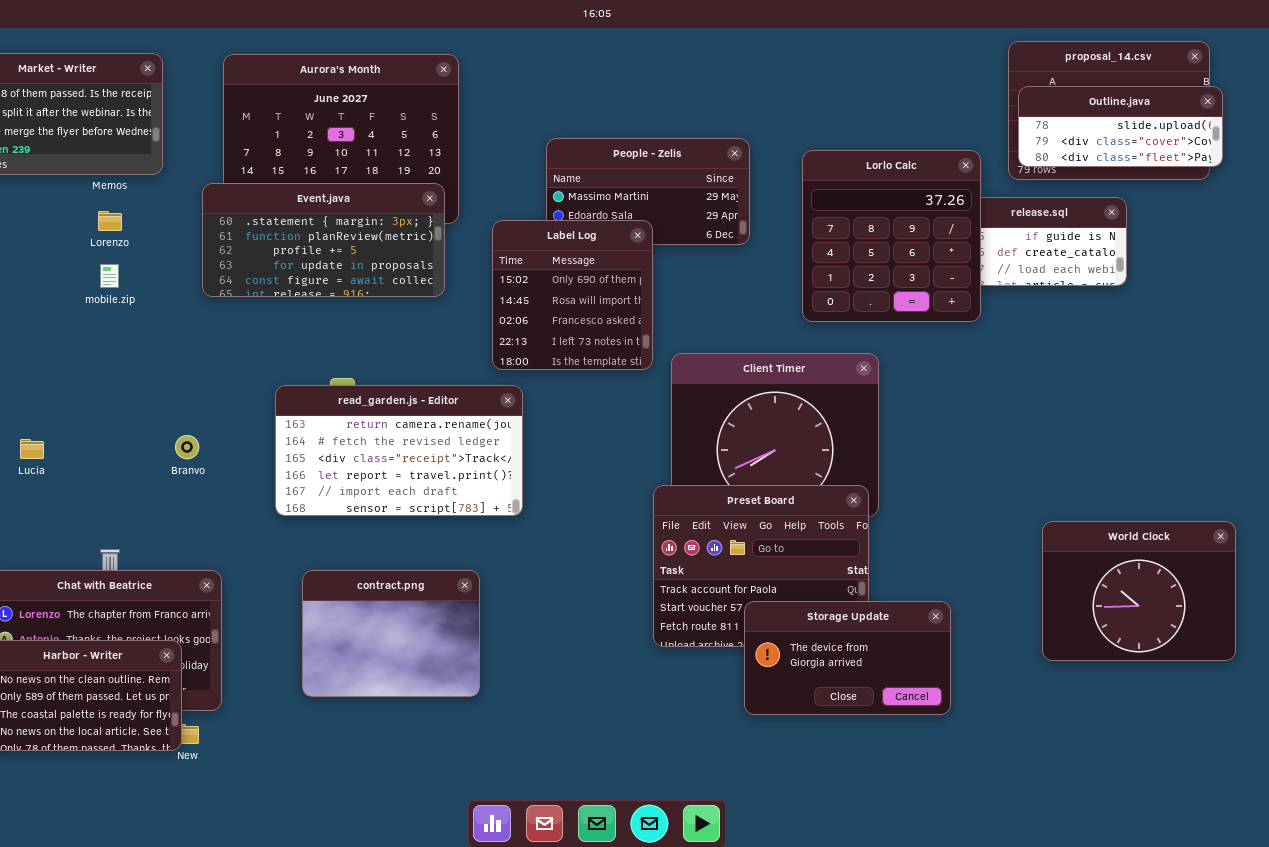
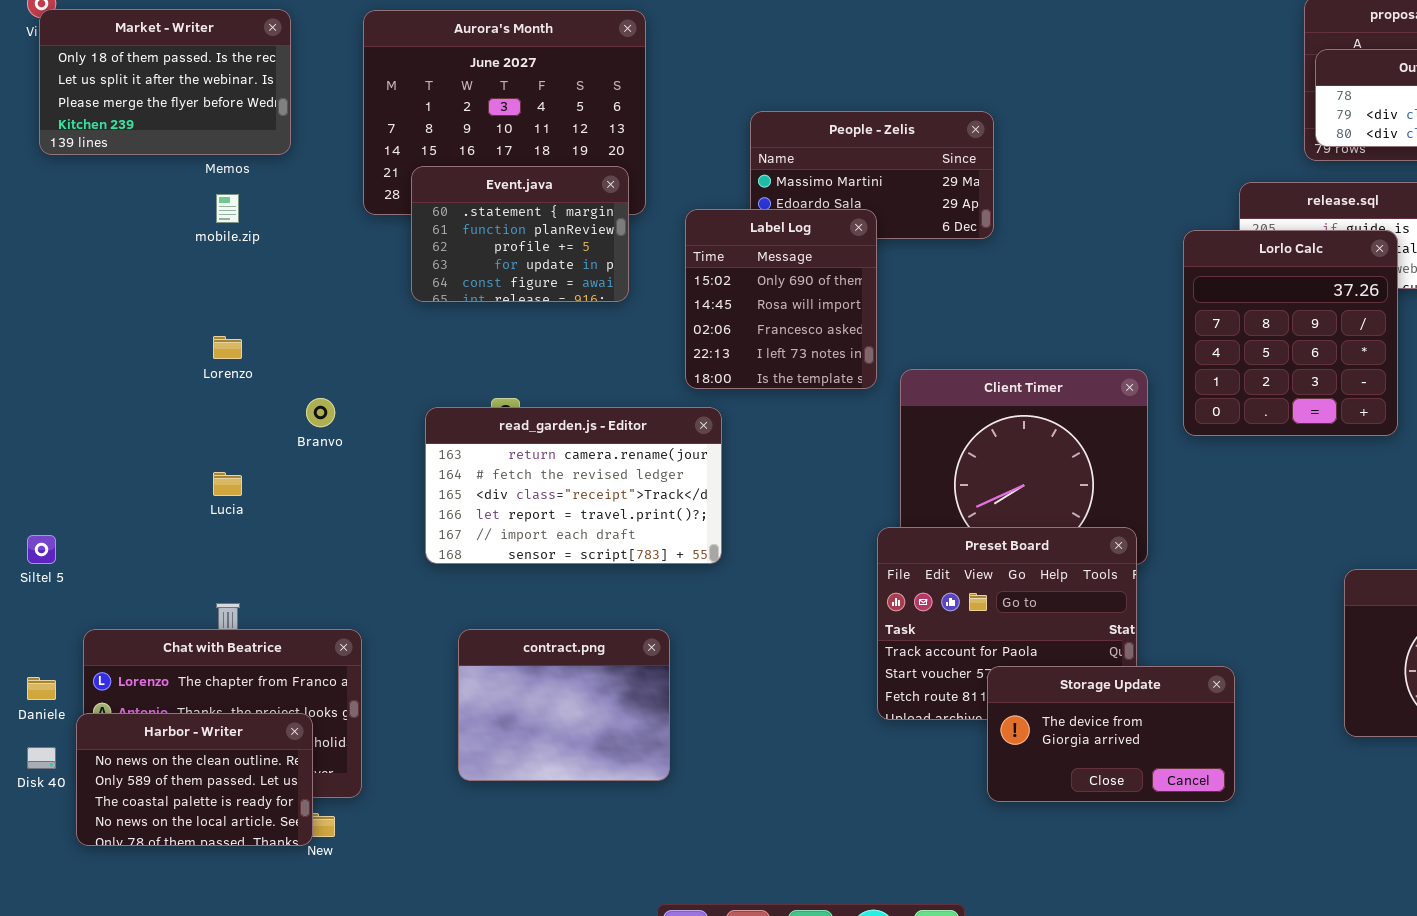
Lorlo Calc: [802,150,981,322] -> [1183,230,1398,436], moved
Event.java: [202,183,445,297] -> [411,166,629,302], resized
Lorenzo: [98,211,122,231] -> [213,336,242,359], moved
mobile.zip: [100,264,119,288] -> [216,194,239,223], moved
Branvo: [175,435,199,459] -> [306,398,335,427], moved
Lucia: [20,439,44,459] -> [213,472,242,496], moved

